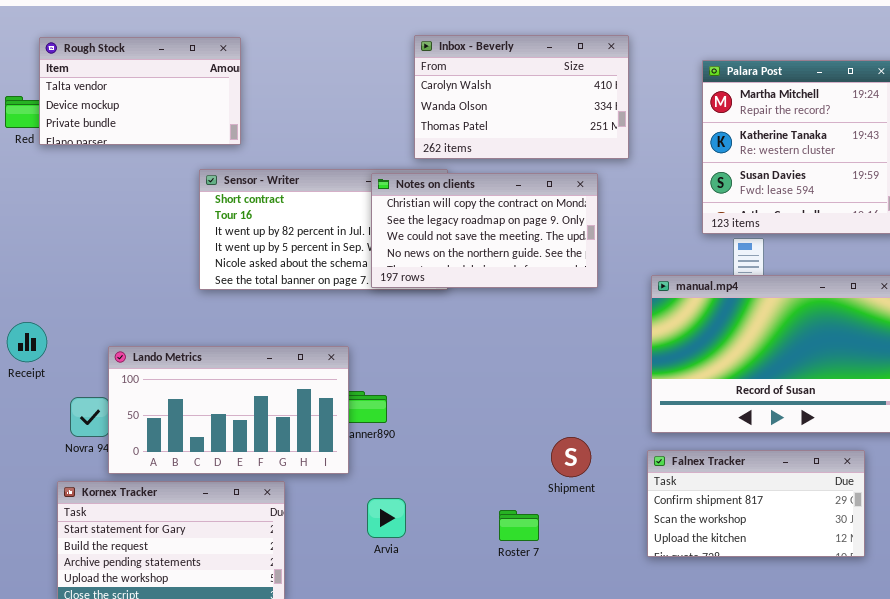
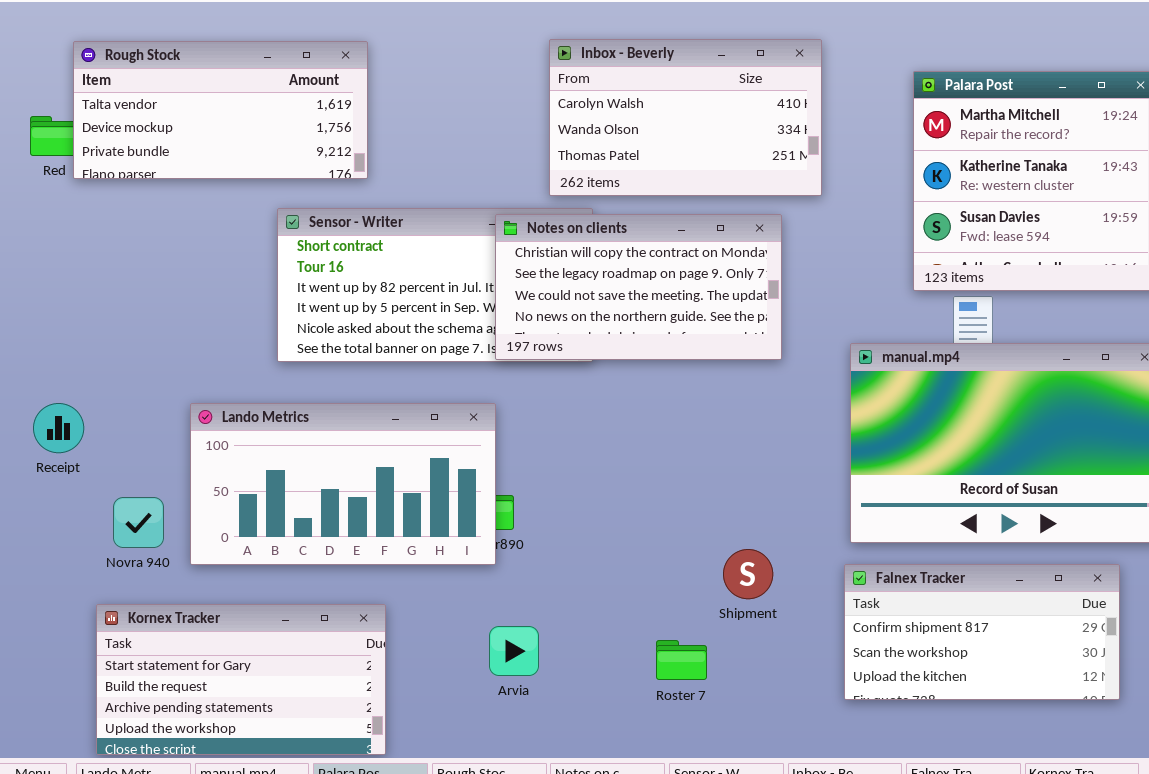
Rough Stock: [39,37,241,145] -> [73,41,368,179], resized
Lando Metrics: [108,346,349,474] -> [190,403,496,565], moved

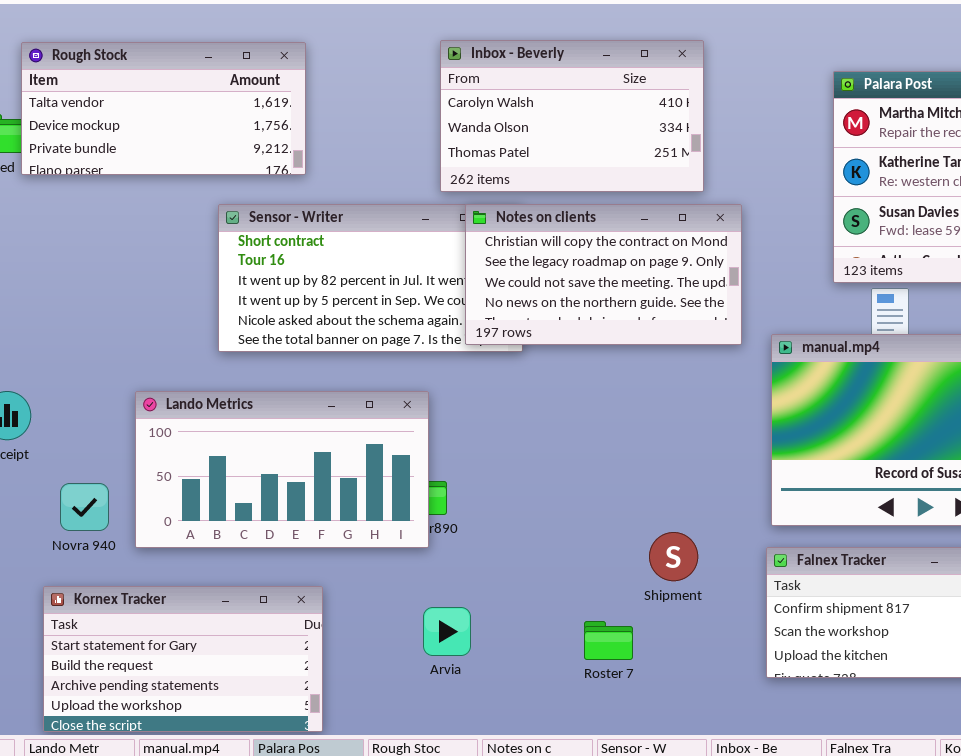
Inbox - Beverly: [549,39,822,196] -> [440,40,704,192], moved
Notes on clients: [495,214,782,360] -> [465,204,742,345], moved

